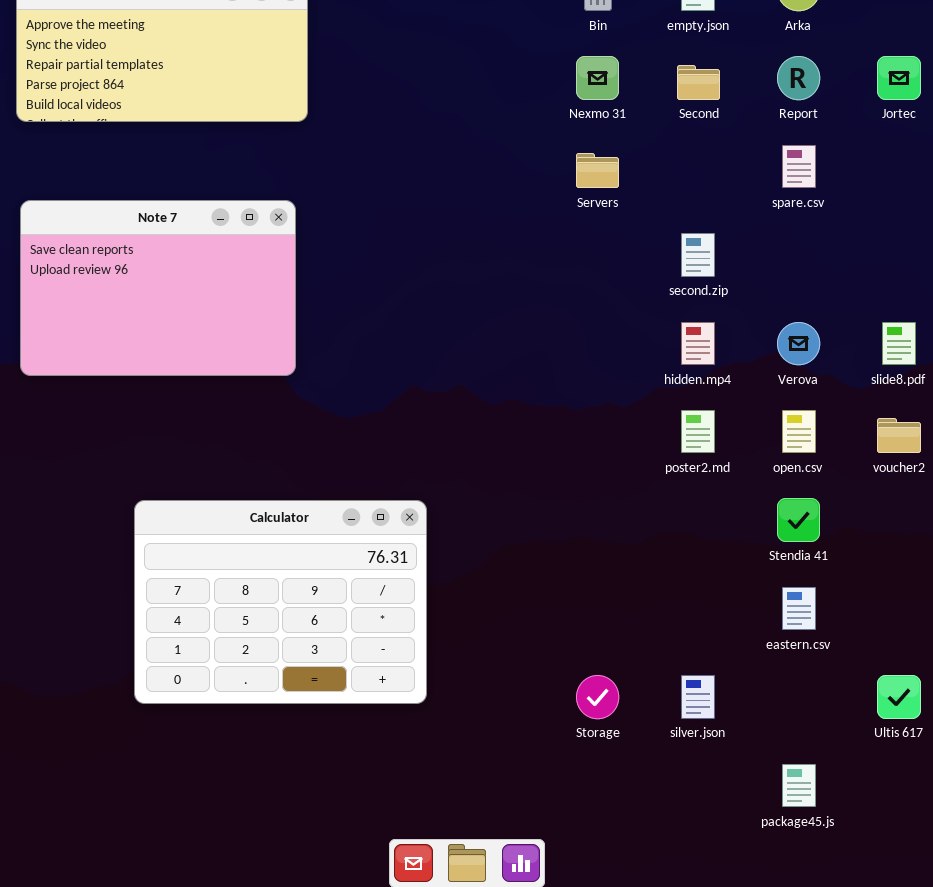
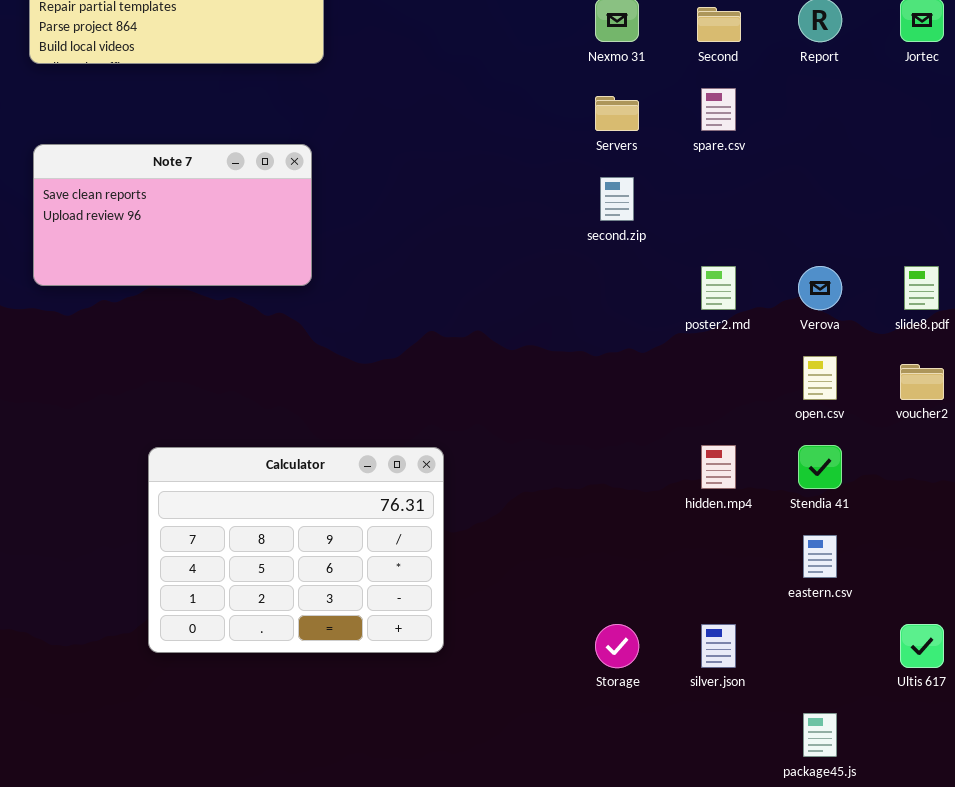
spare.csv: [782,145,816,188] -> [701,88,736,131], moved
Note 7: [20,200,296,376] -> [33,144,312,286], resized
second.zip: [681,233,715,277] -> [600,177,634,221], moved
hidden.mp4: [681,322,715,365] -> [701,445,736,489], moved
poster2.md: [681,410,715,453] -> [701,266,736,310], moved

